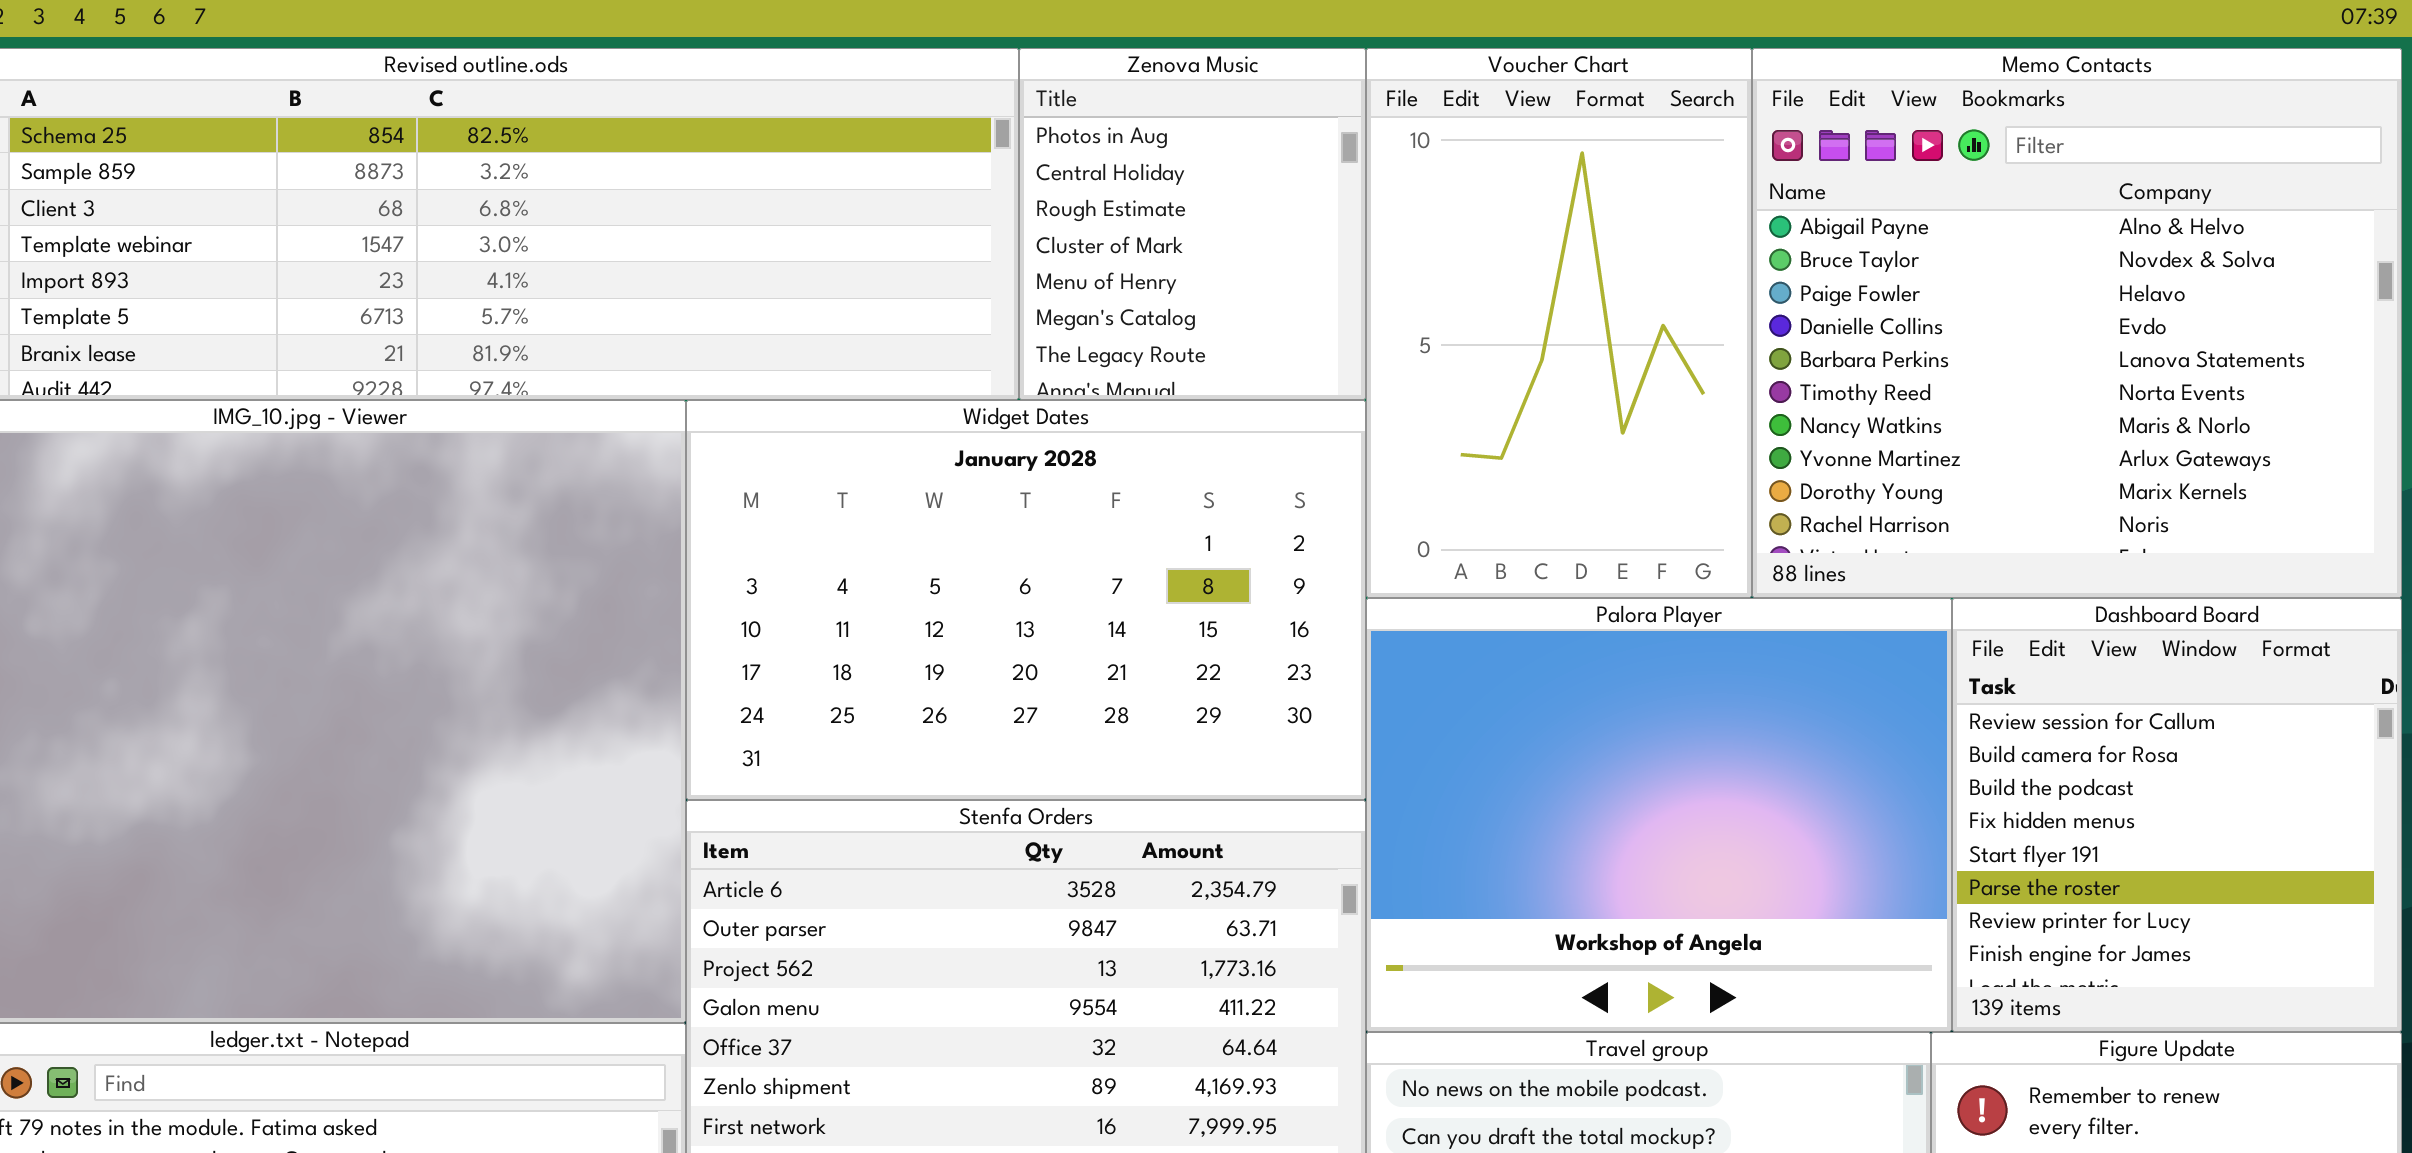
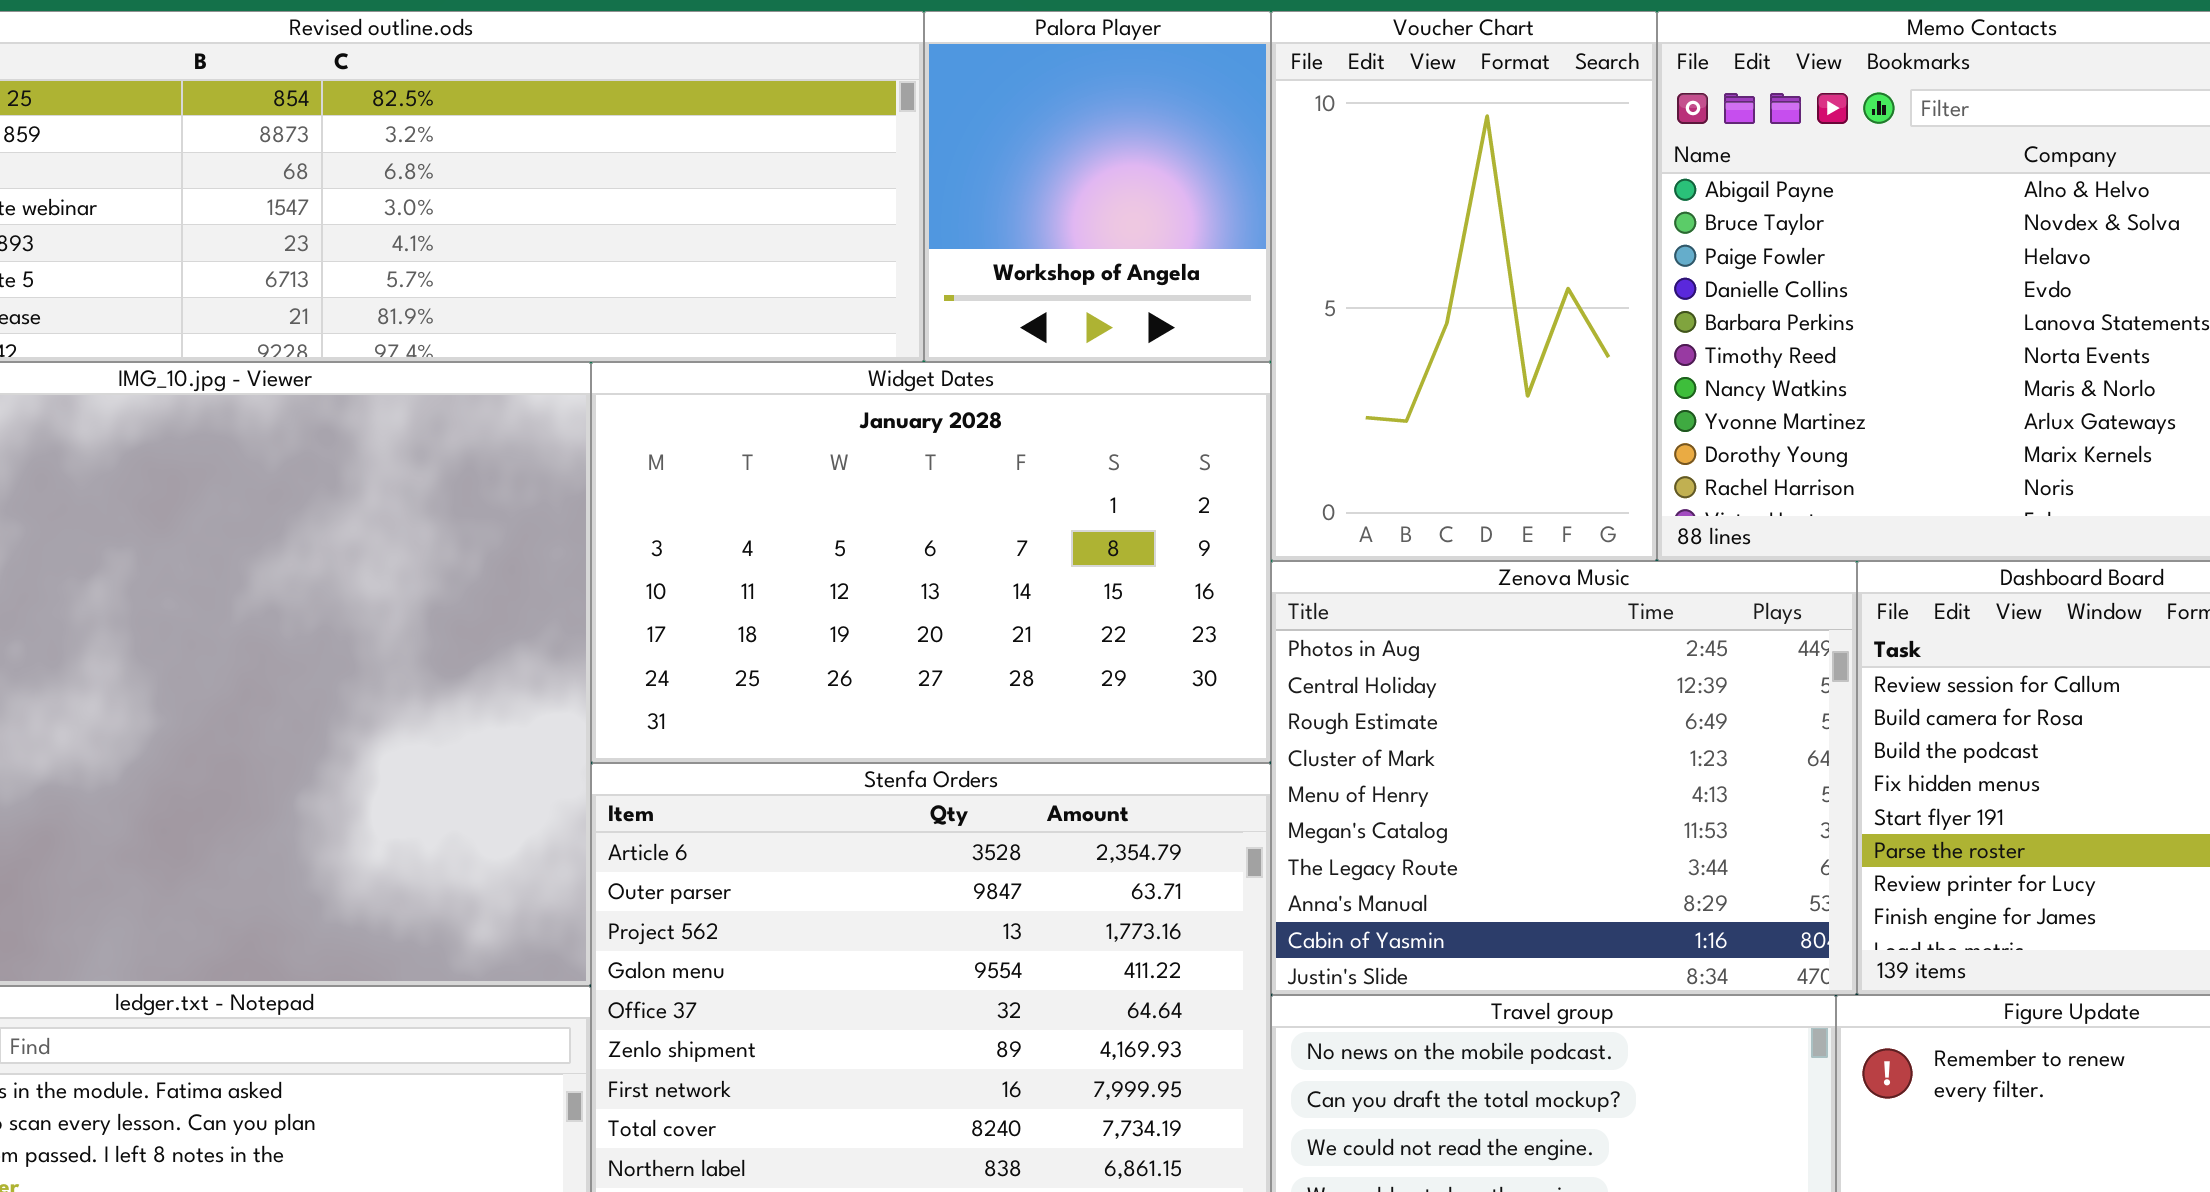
Zenova Music: [1019,48,1366,400] -> [1271,561,1857,995], moved, resized
Palora Player: [1366,598,1952,1032] -> [924,11,1271,362], moved, resized

